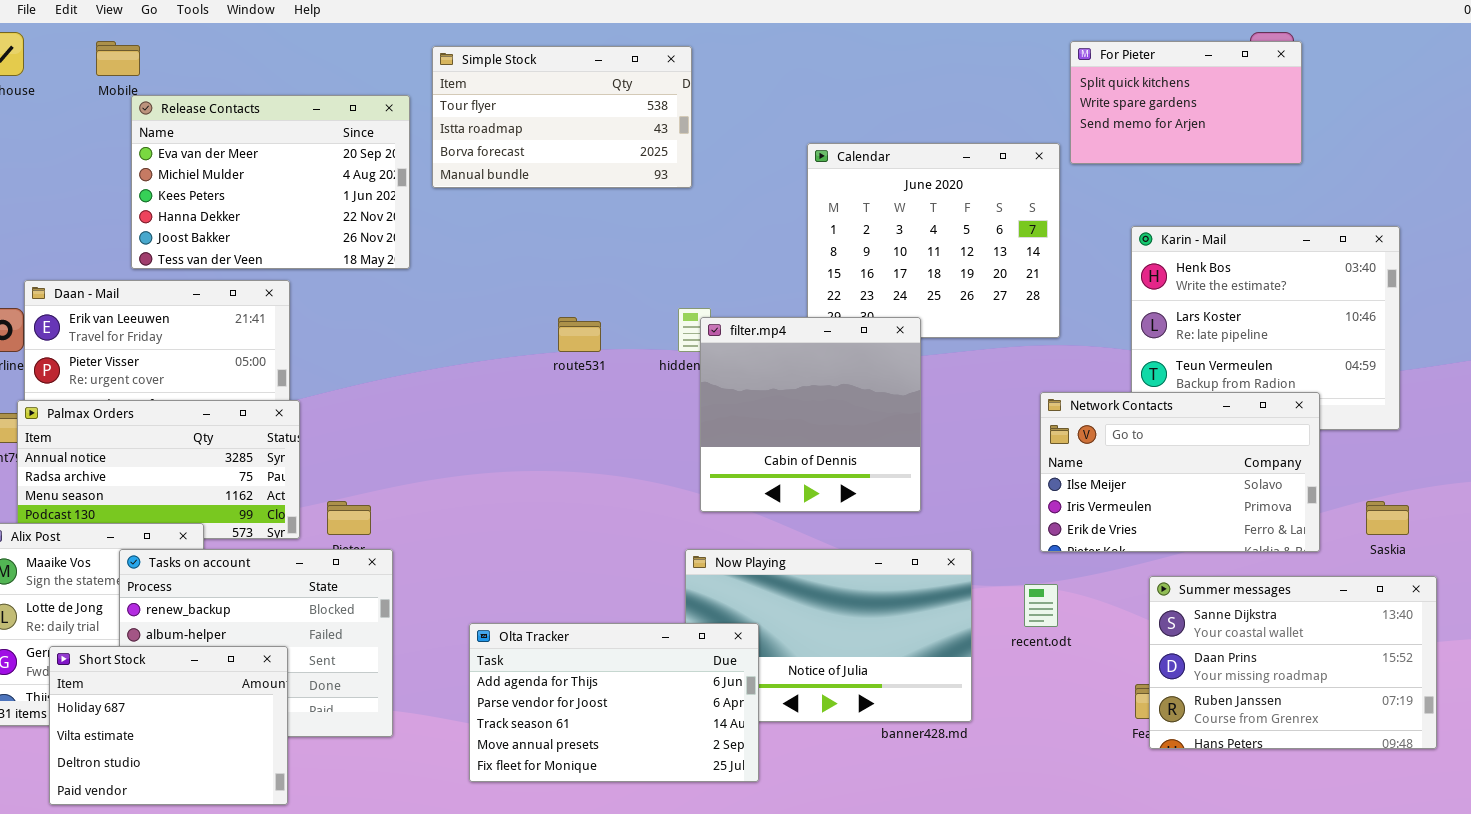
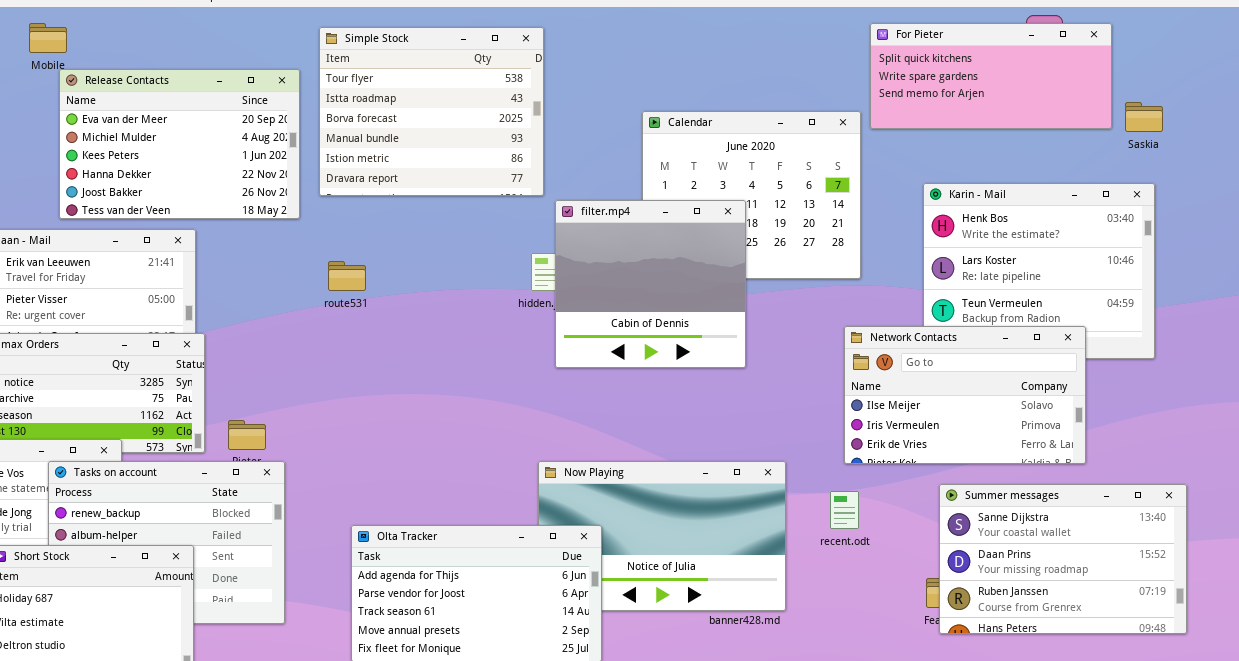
For Pieter: [1070,41,1302,164] -> [870,23,1112,129], resized
Simple Stock: [432,46,692,188] -> [319,27,544,196], resized
route531: [558,317,601,352] -> [328,261,366,291], moved
filter.mp4: [700,317,921,512] -> [555,200,746,368], moved
Saskia: [1366,501,1409,535] -> [1125,102,1163,132], moved

